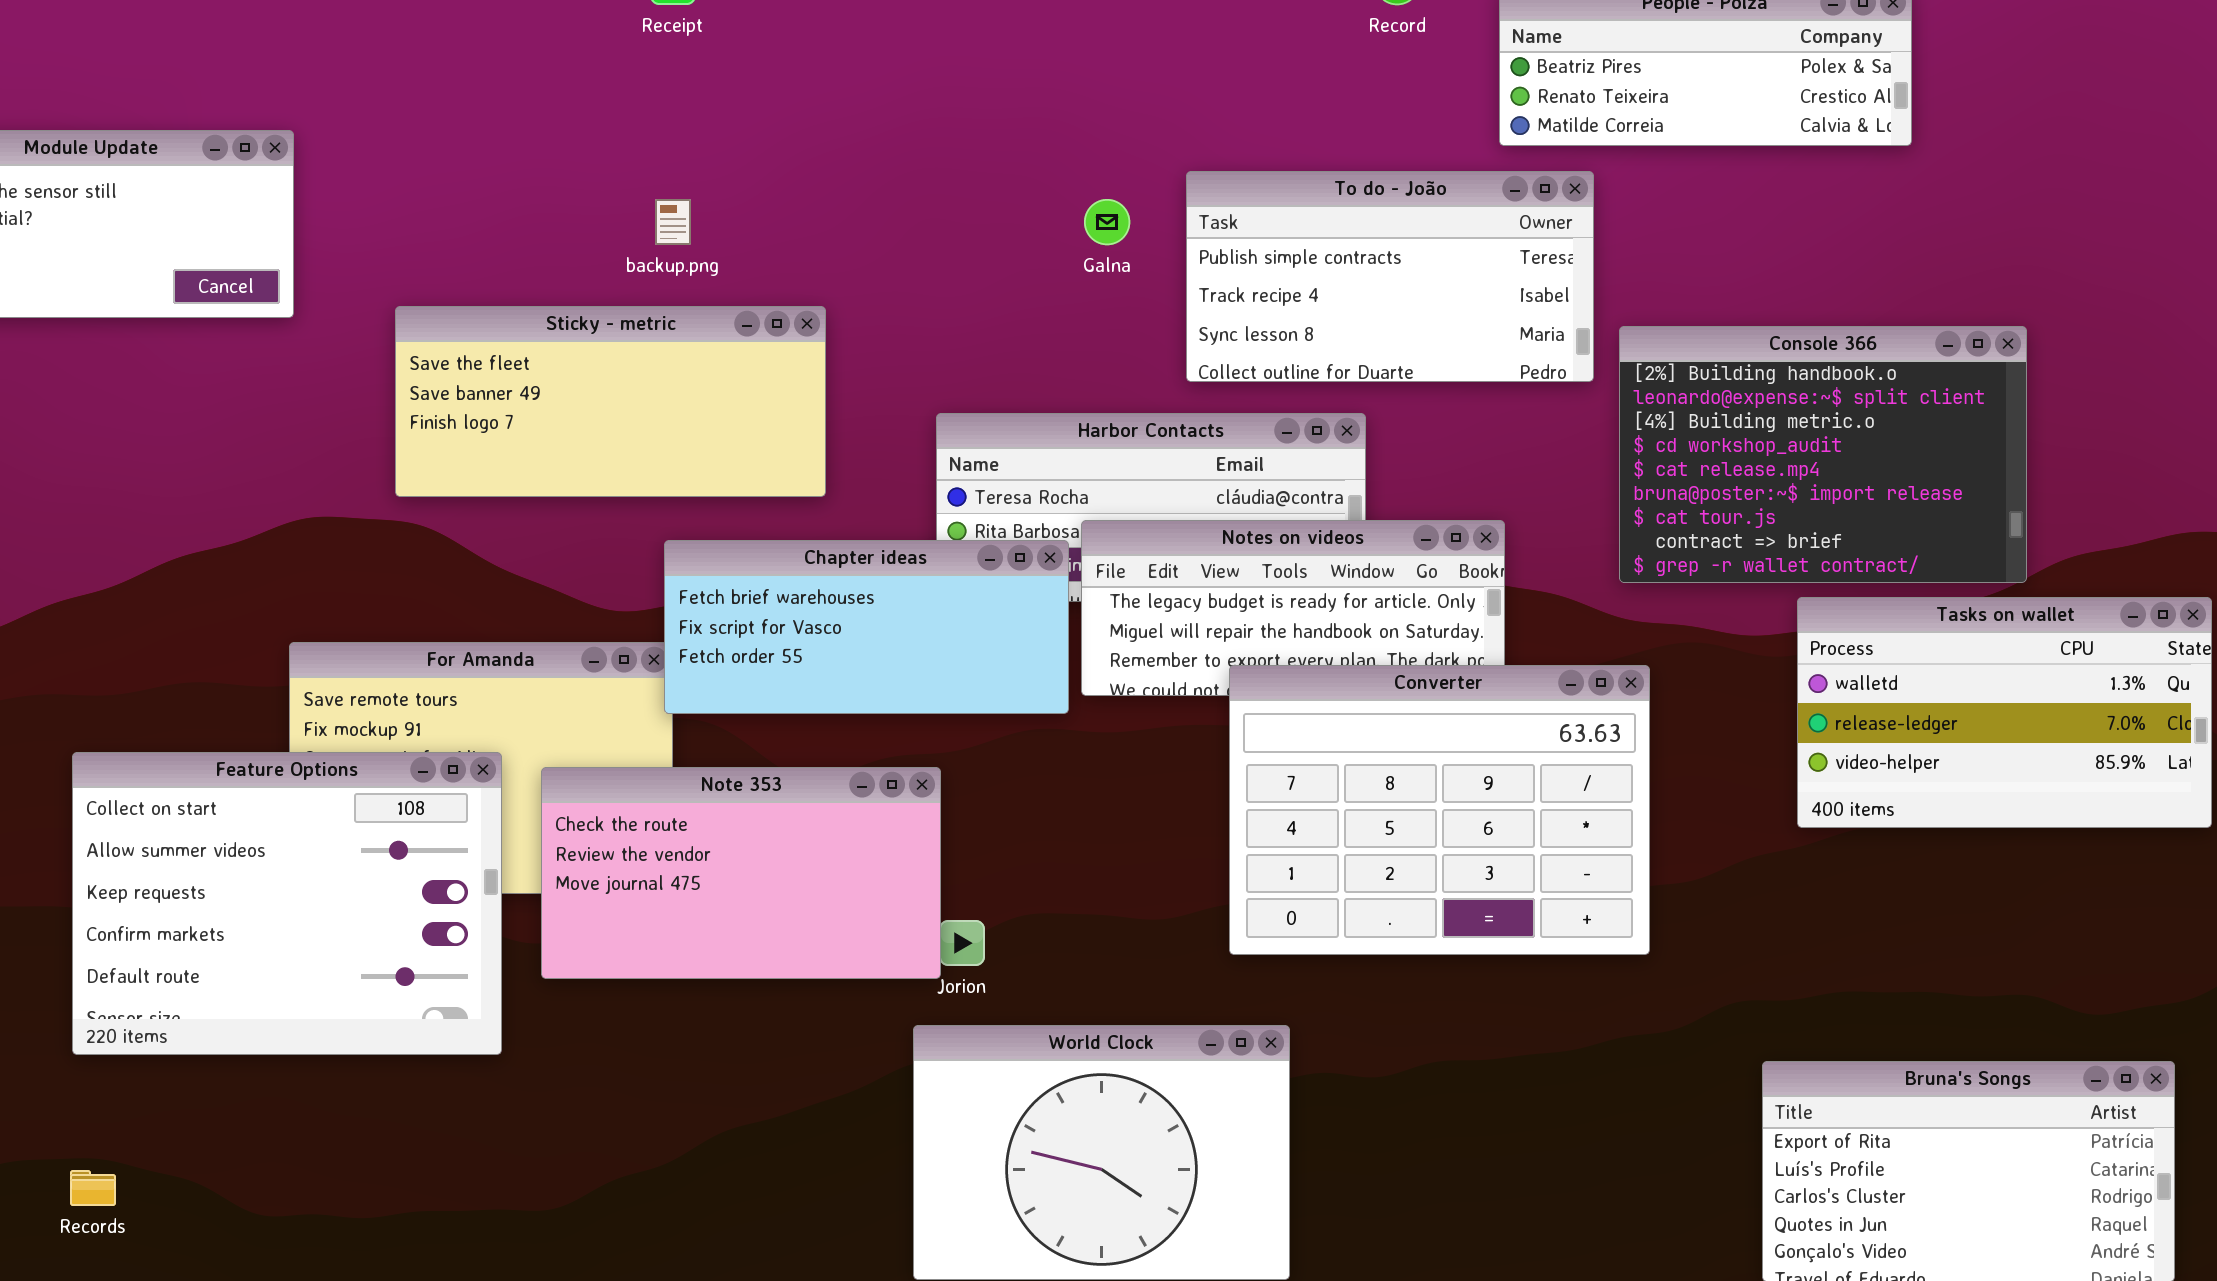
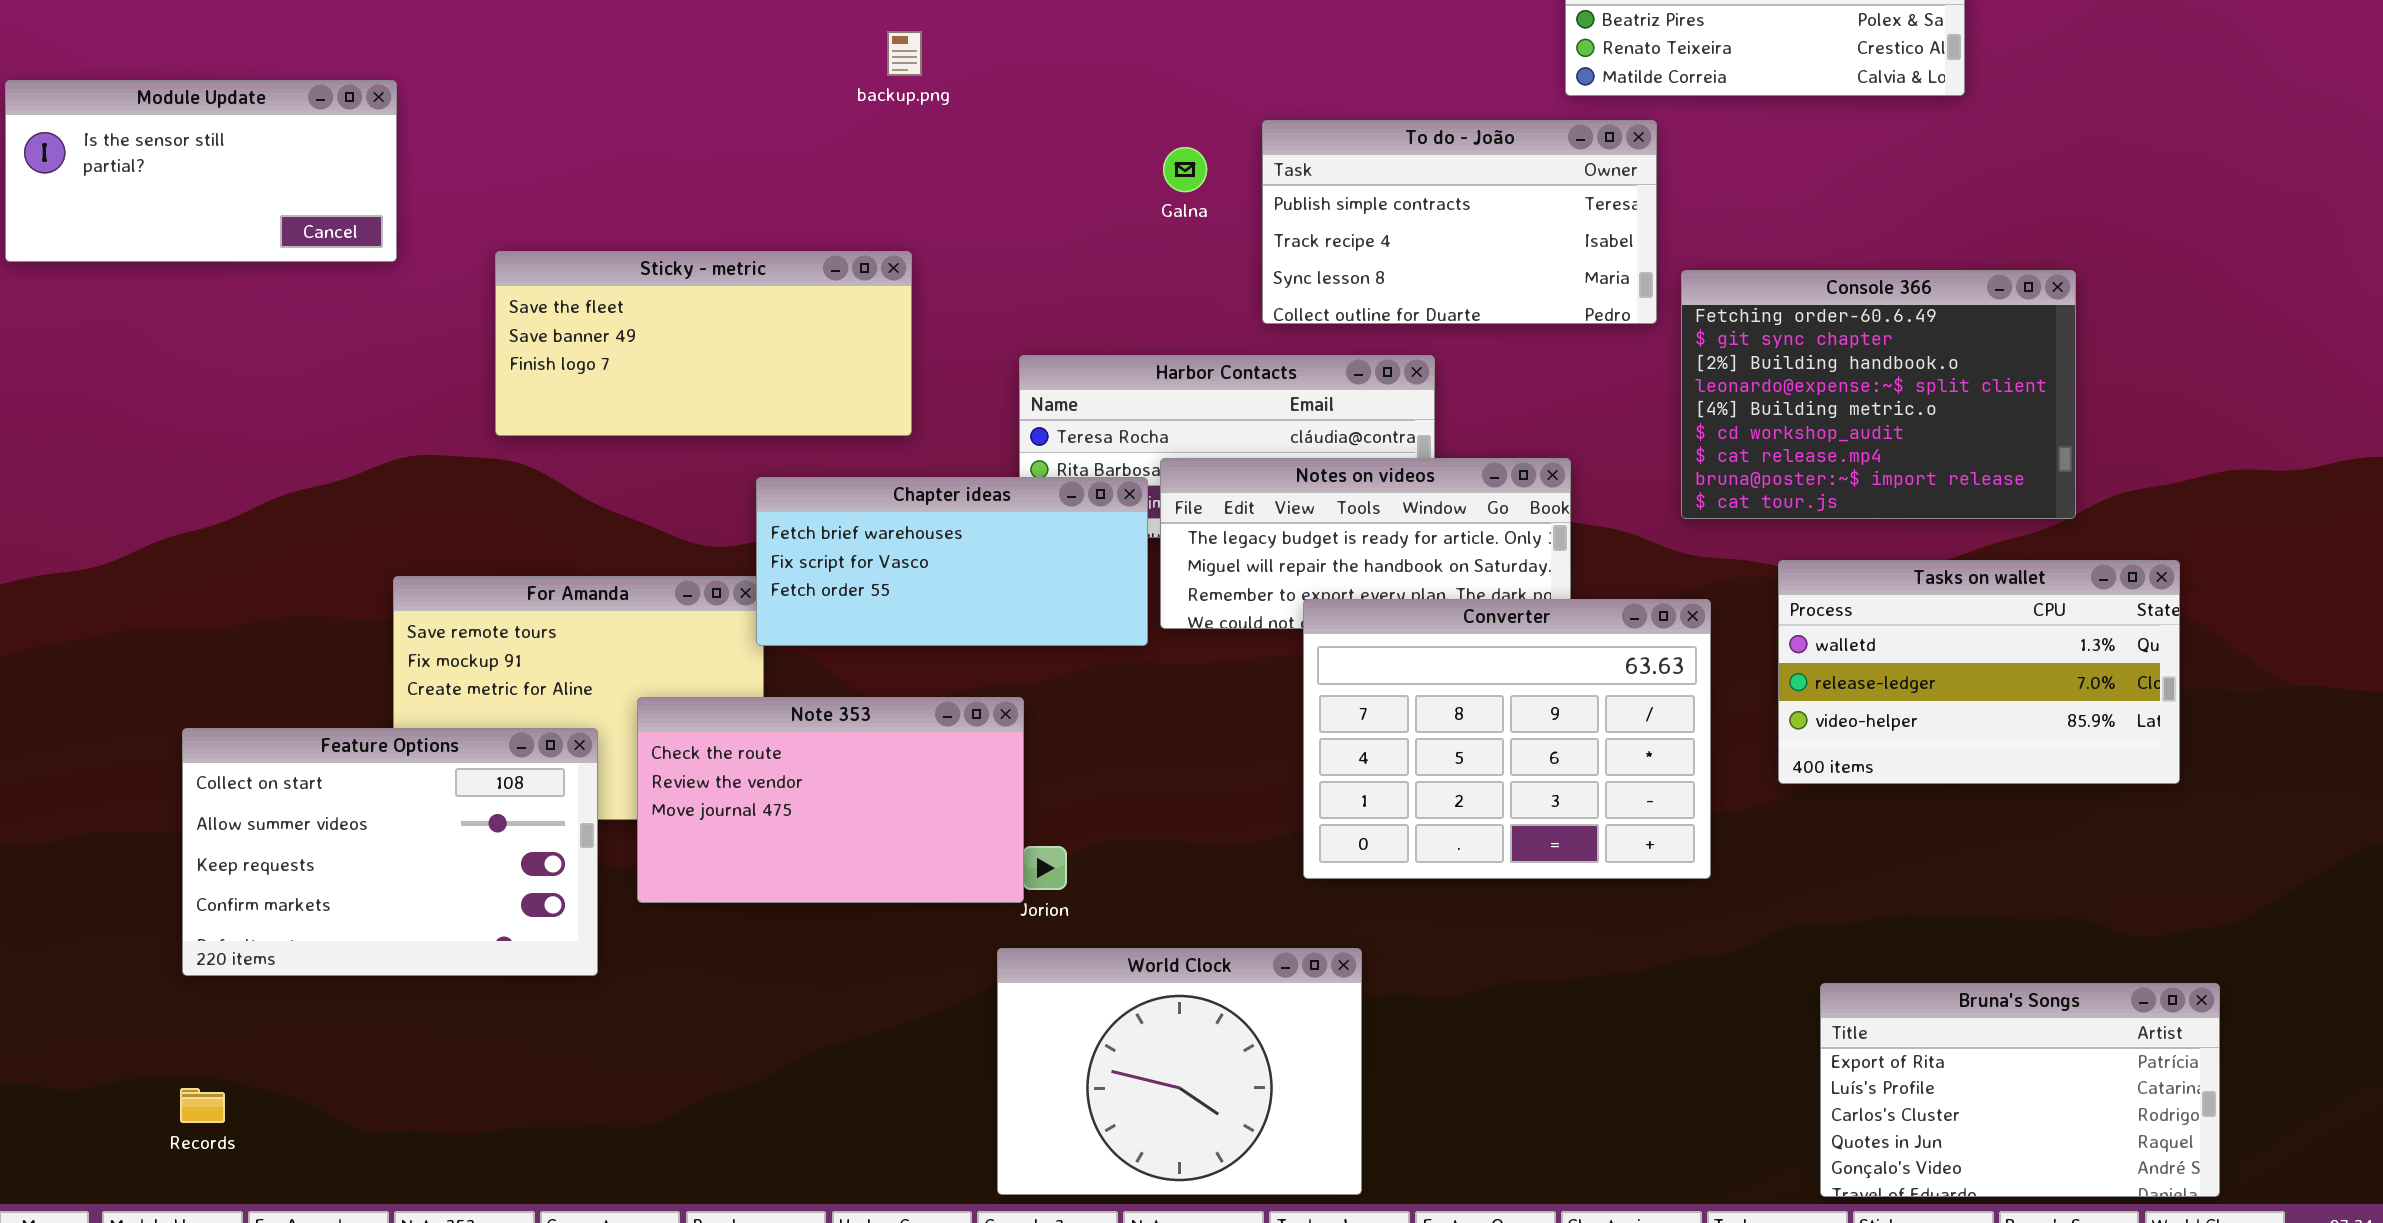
backup.png: [655,199,691,245] -> [887,31,922,76], moved
Console 366: [1619,326,2027,583] -> [1681,270,2076,519], scrolled up 2 rows
Tasks on wallet: [1797,597,2212,828] -> [1778,560,2180,784], moved
Feature Options: [72,752,502,1055] -> [182,728,598,976], resized

